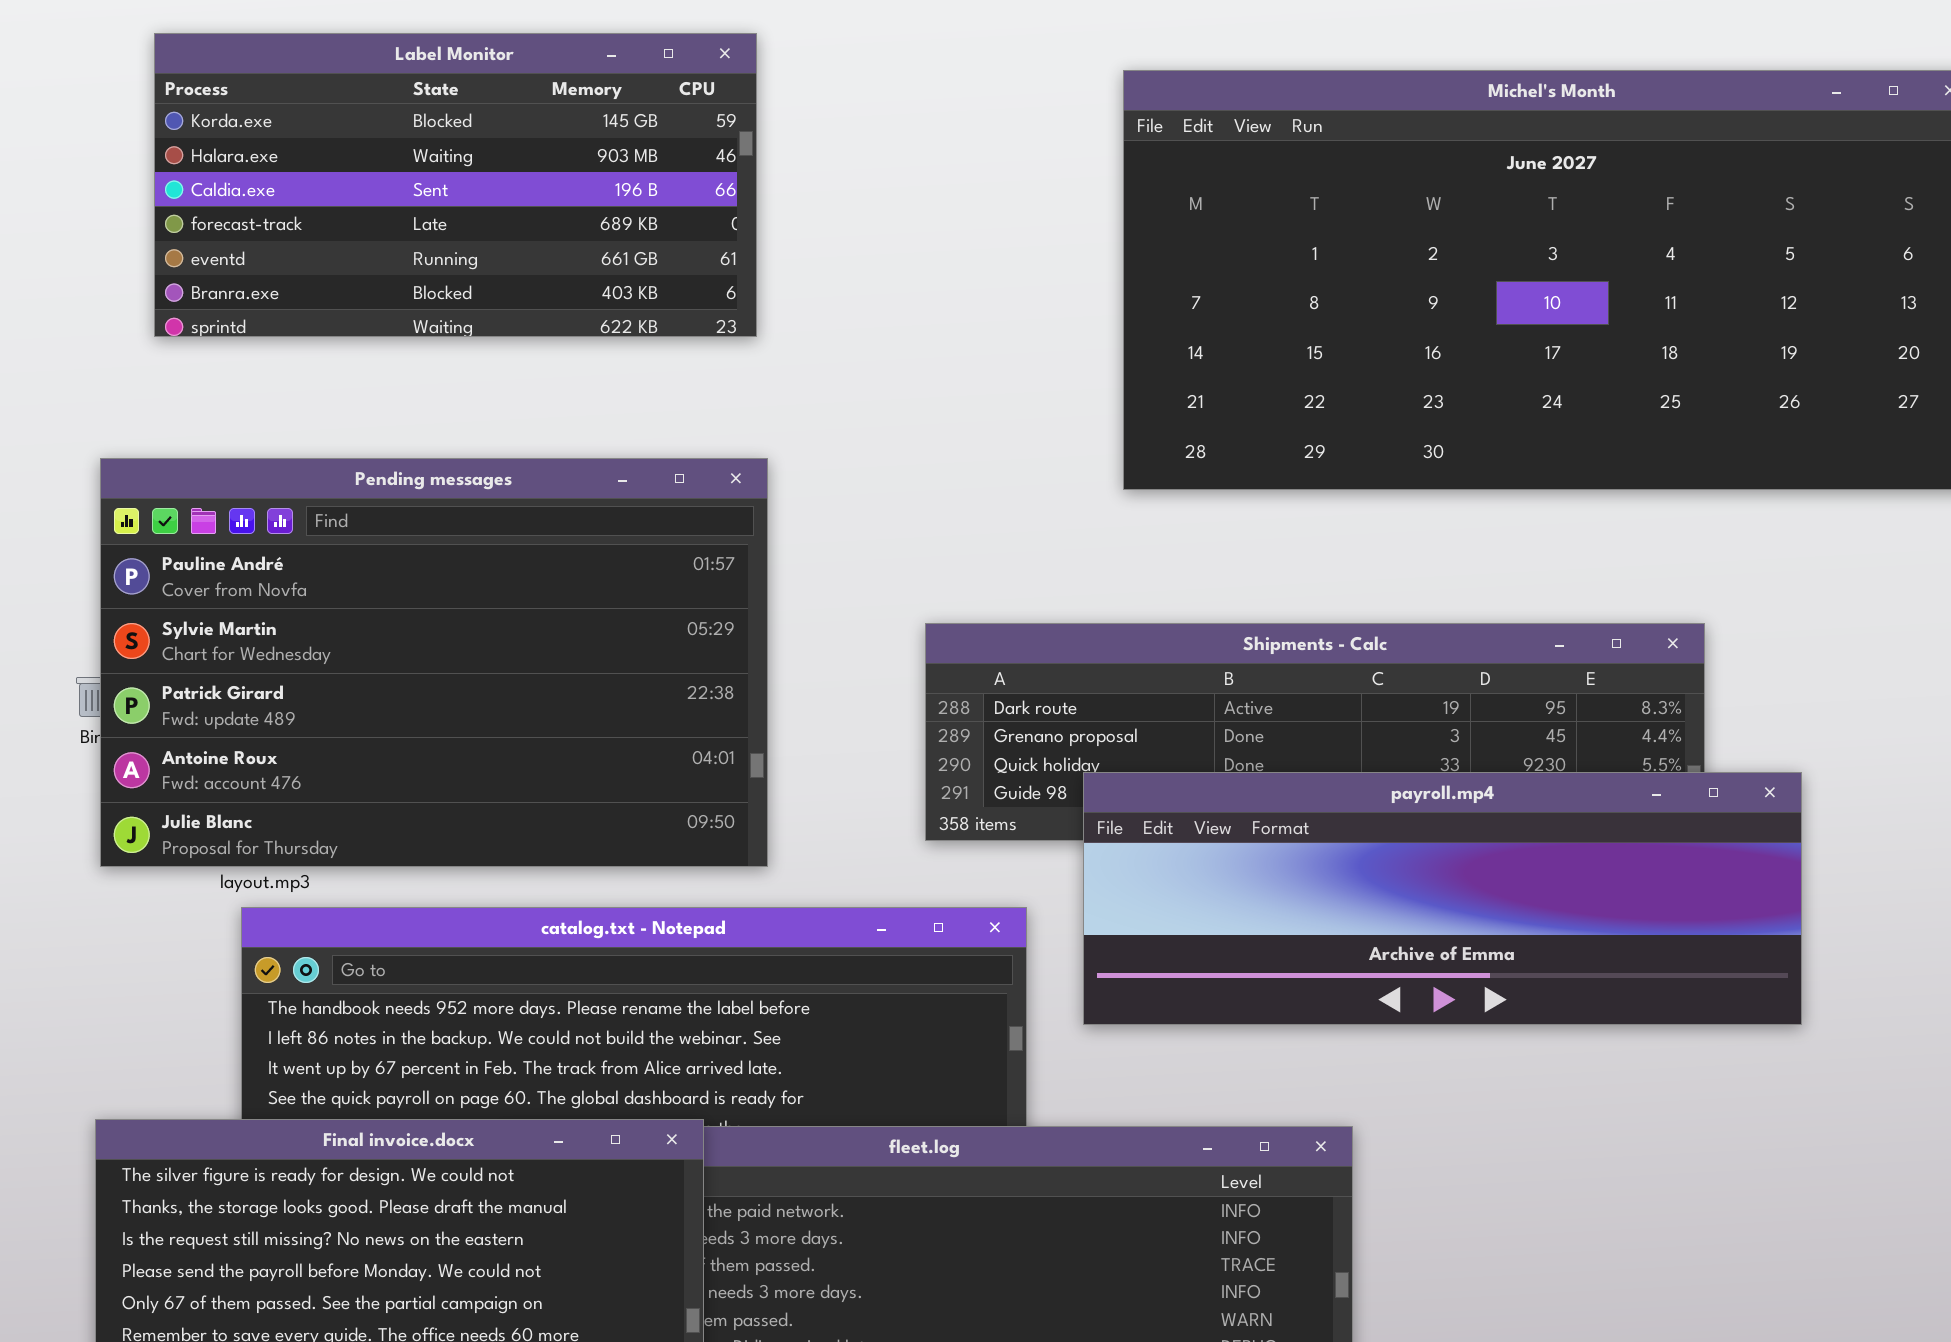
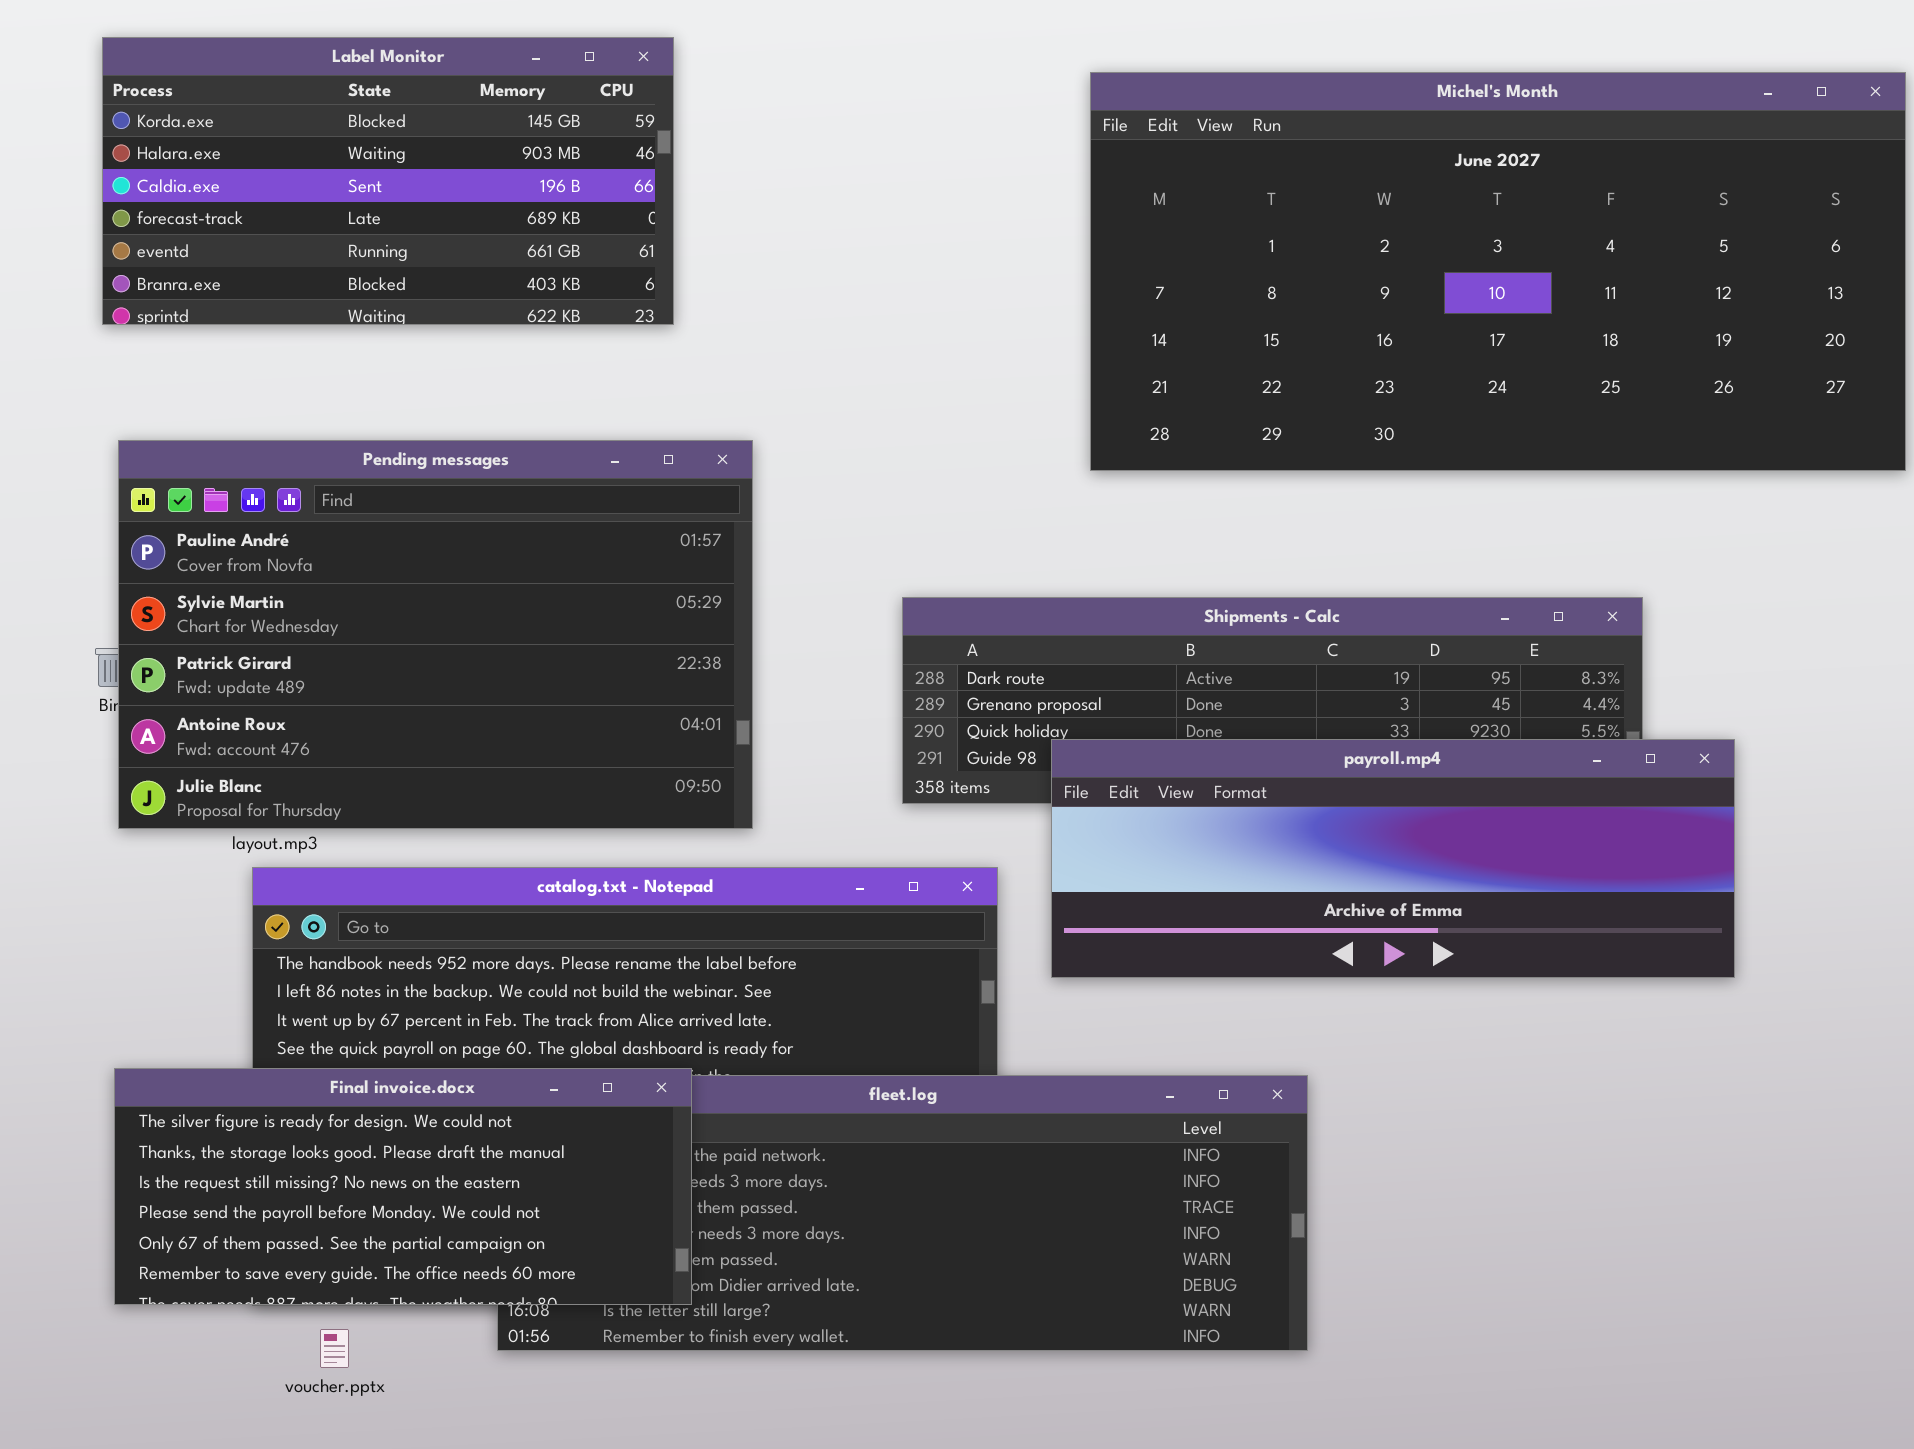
Label Monitor: [154,33,757,337] -> [102,37,674,325], moved

